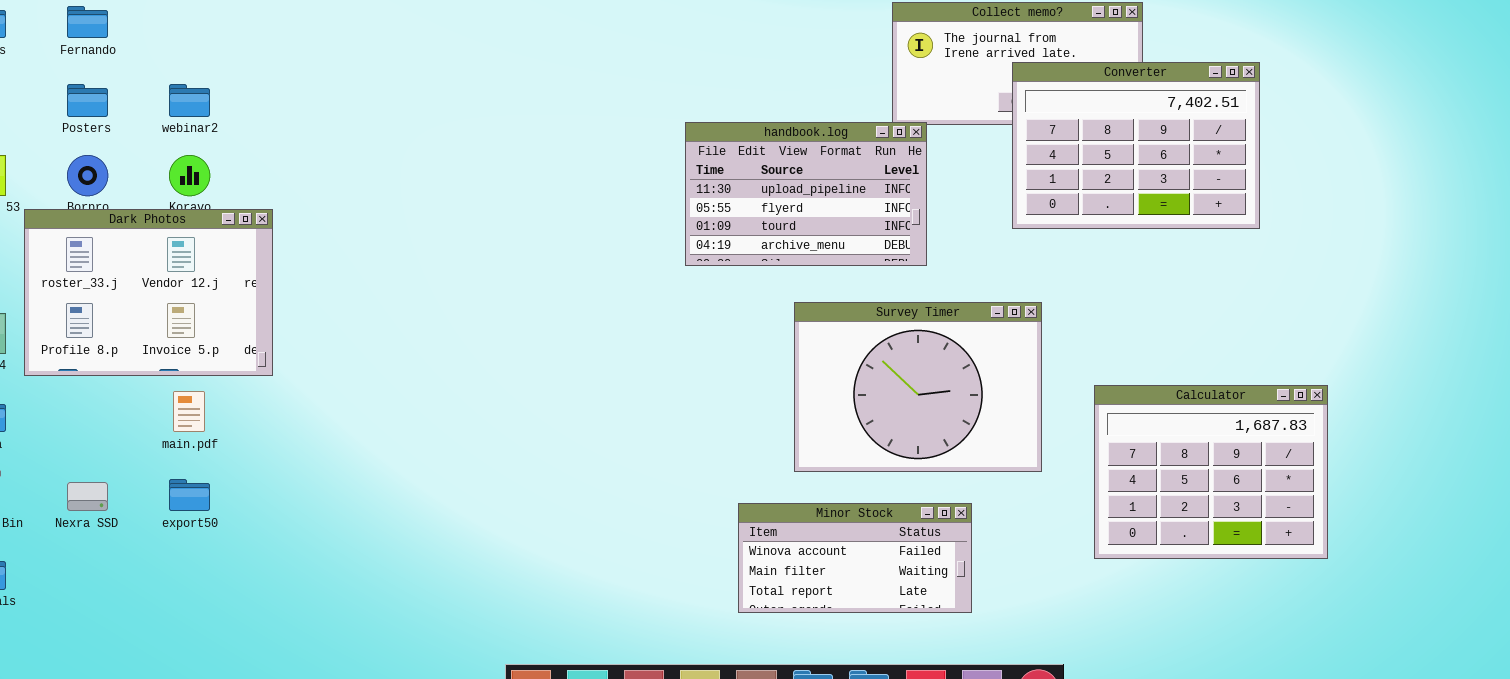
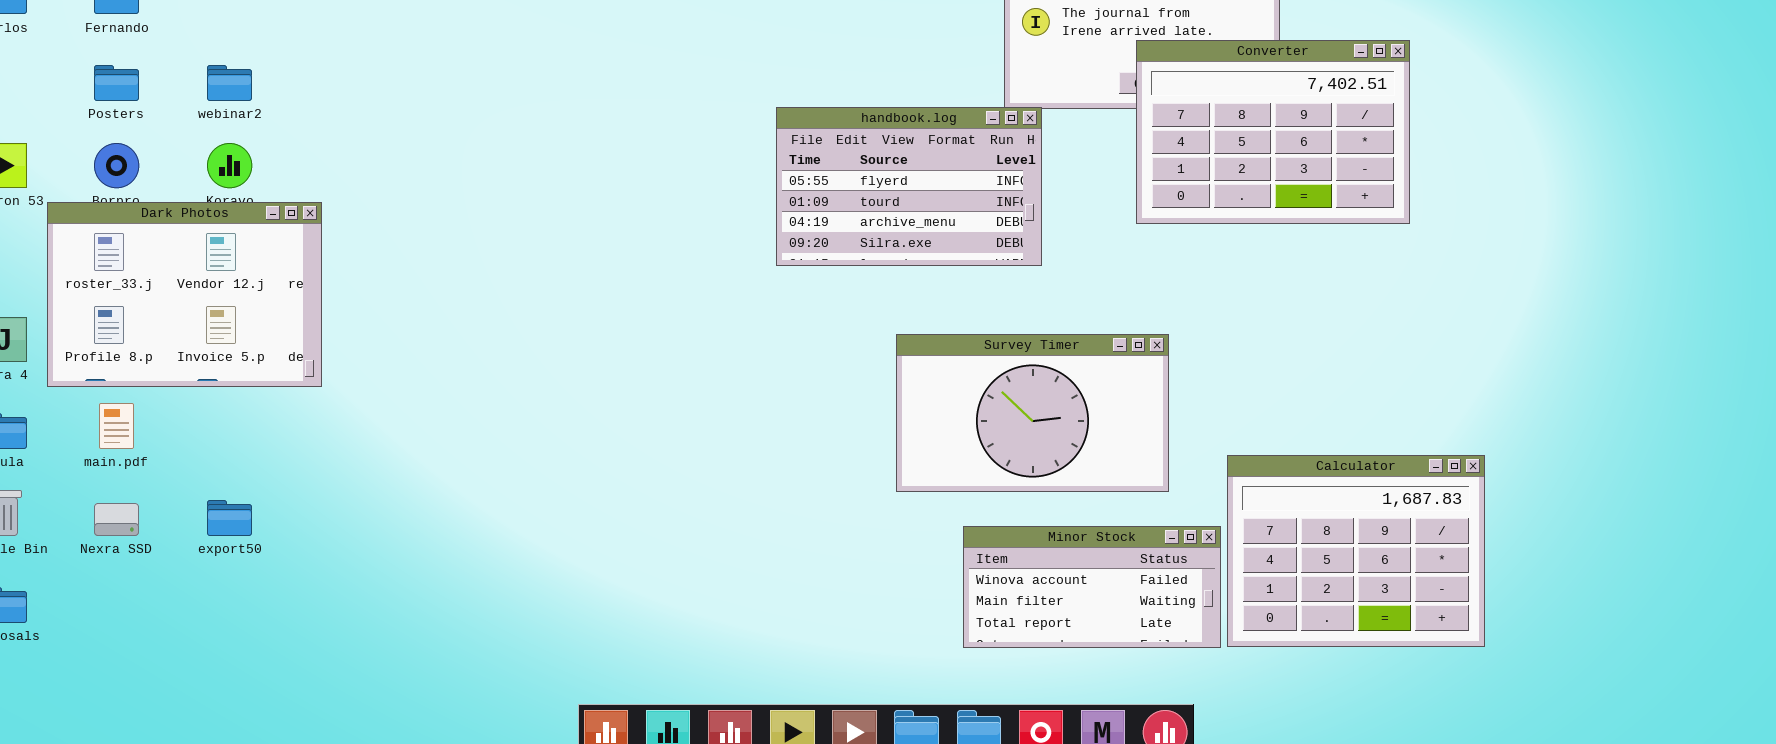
handbook.log: [685,122,927,266] -> [776,107,1042,266], scrolled down 1 row
Survey Timer: [794,302,1042,472] -> [896,334,1169,492], resized
Calculator: [1094,385,1328,559] -> [1227,455,1485,647], moved
main.pdf: [173,391,205,432] -> [99,403,134,449], moved
Minor Stock: [738,503,972,613] -> [963,526,1221,648], moved

